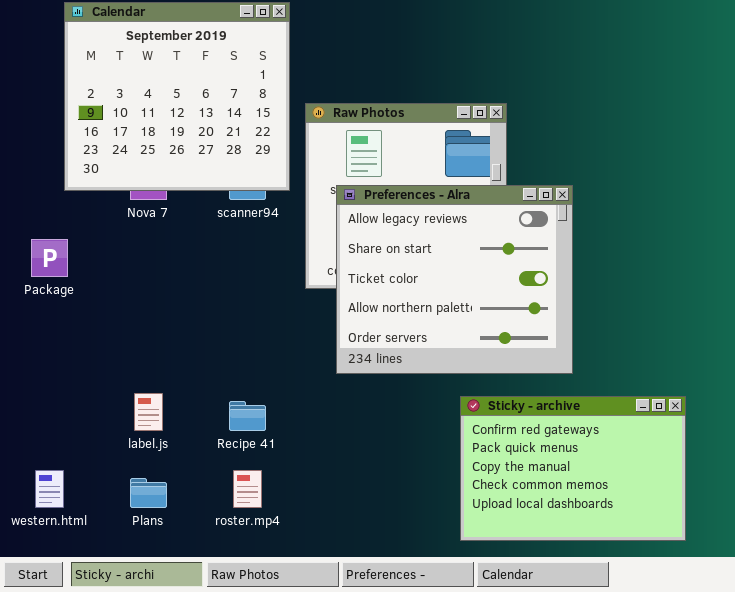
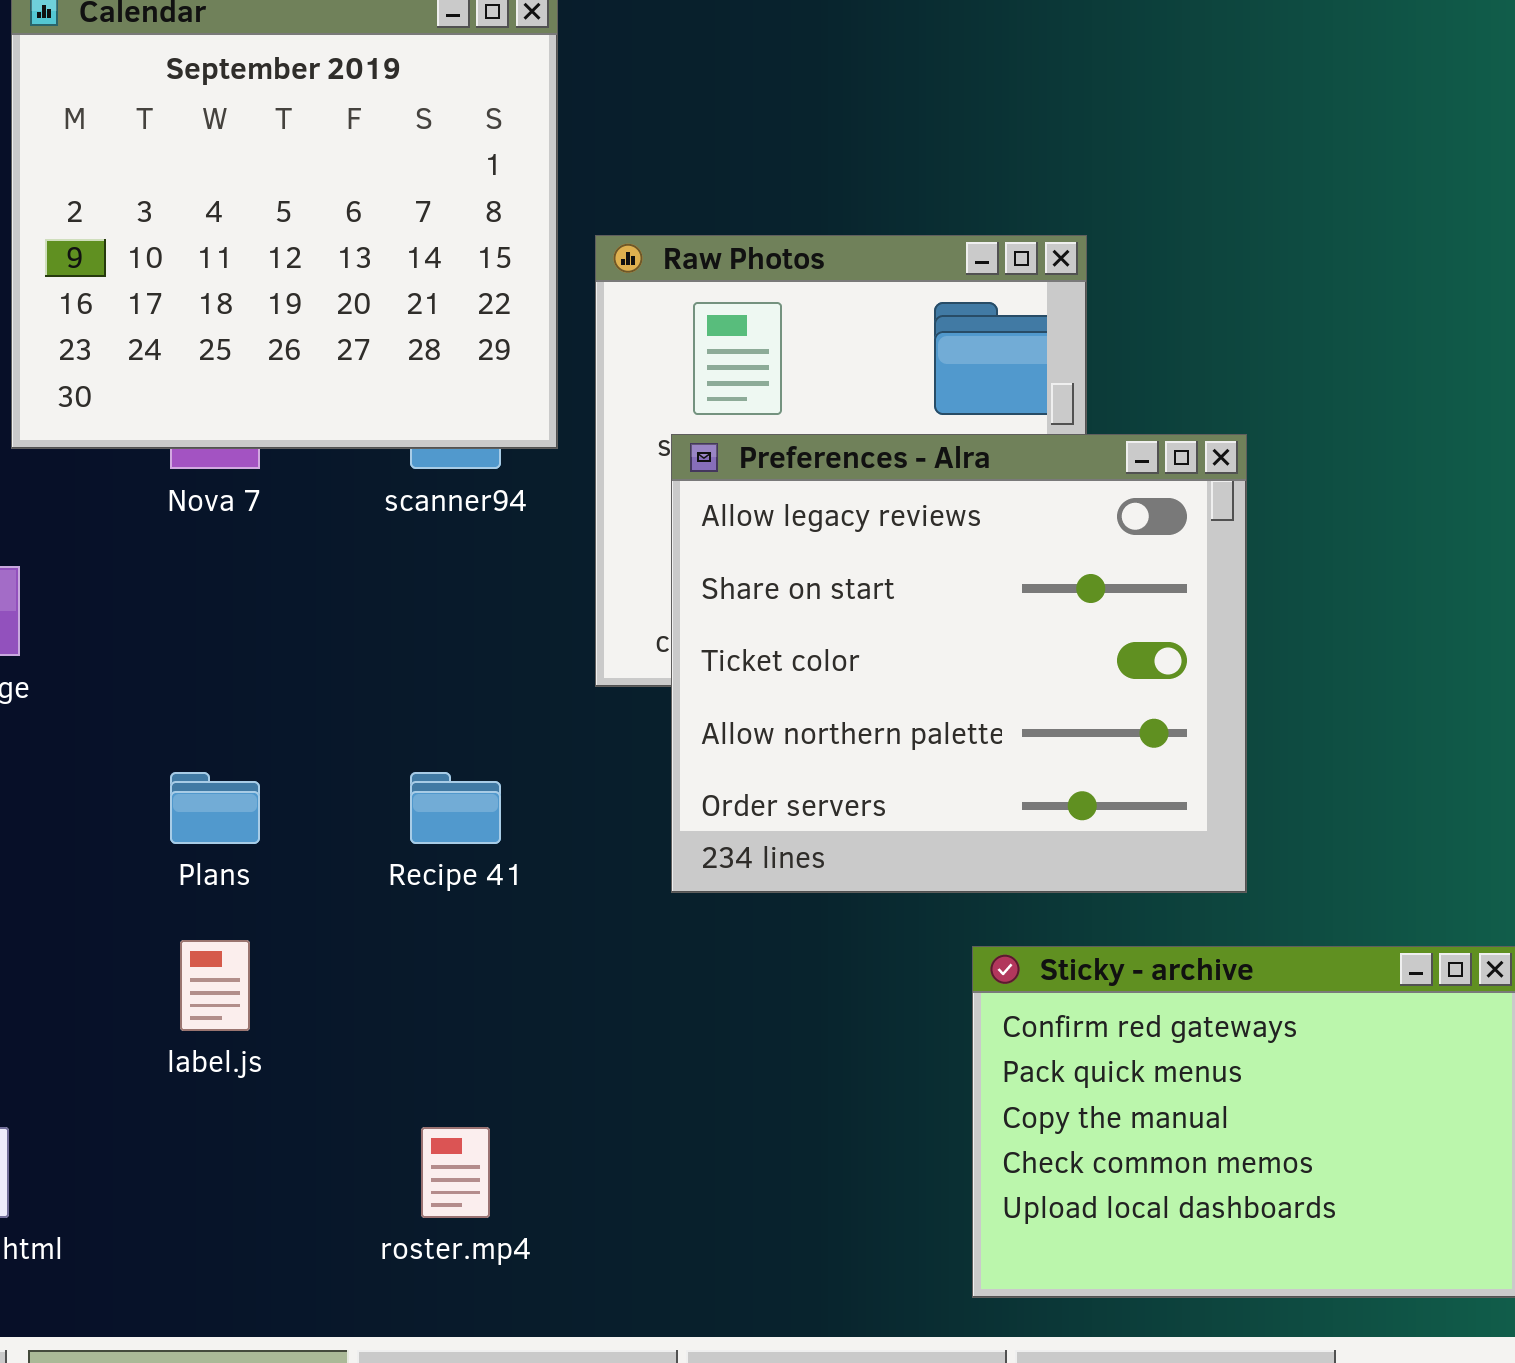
Recipe 41: [229,401,266,431] -> [410,772,501,844], moved
Plans: [130,478,167,508] -> [170,772,260,844], moved

